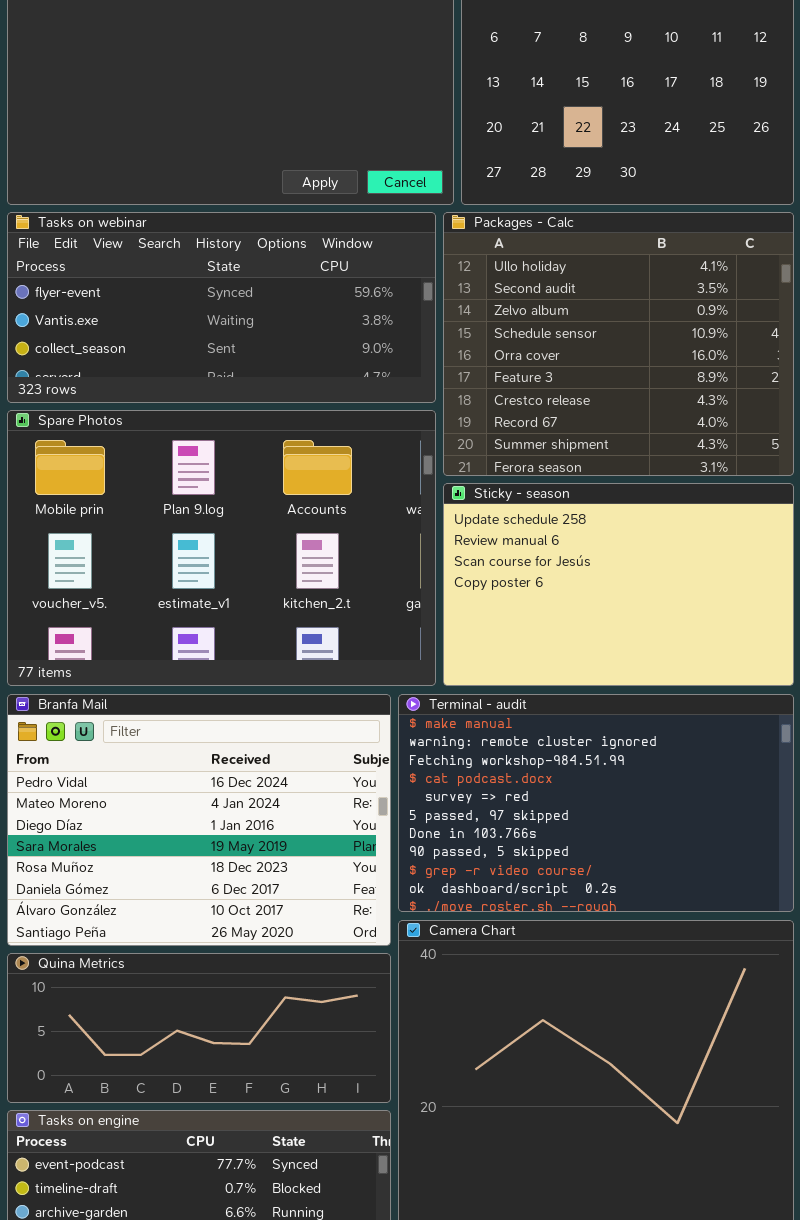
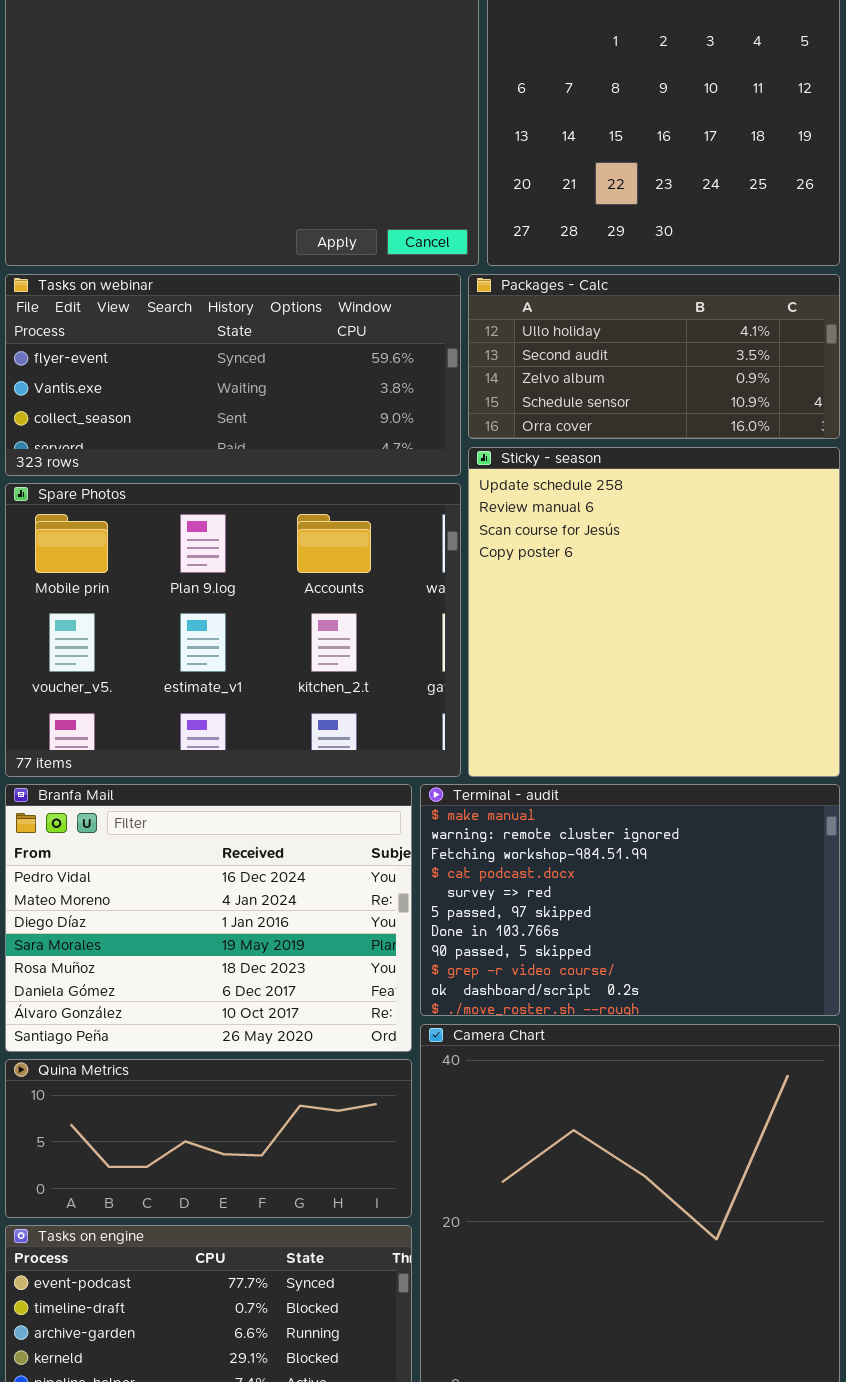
Packages - Calc: [443,212,794,476] -> [468,274,840,439], resized
Sticky - season: [443,483,794,686] -> [468,447,840,777], resized

